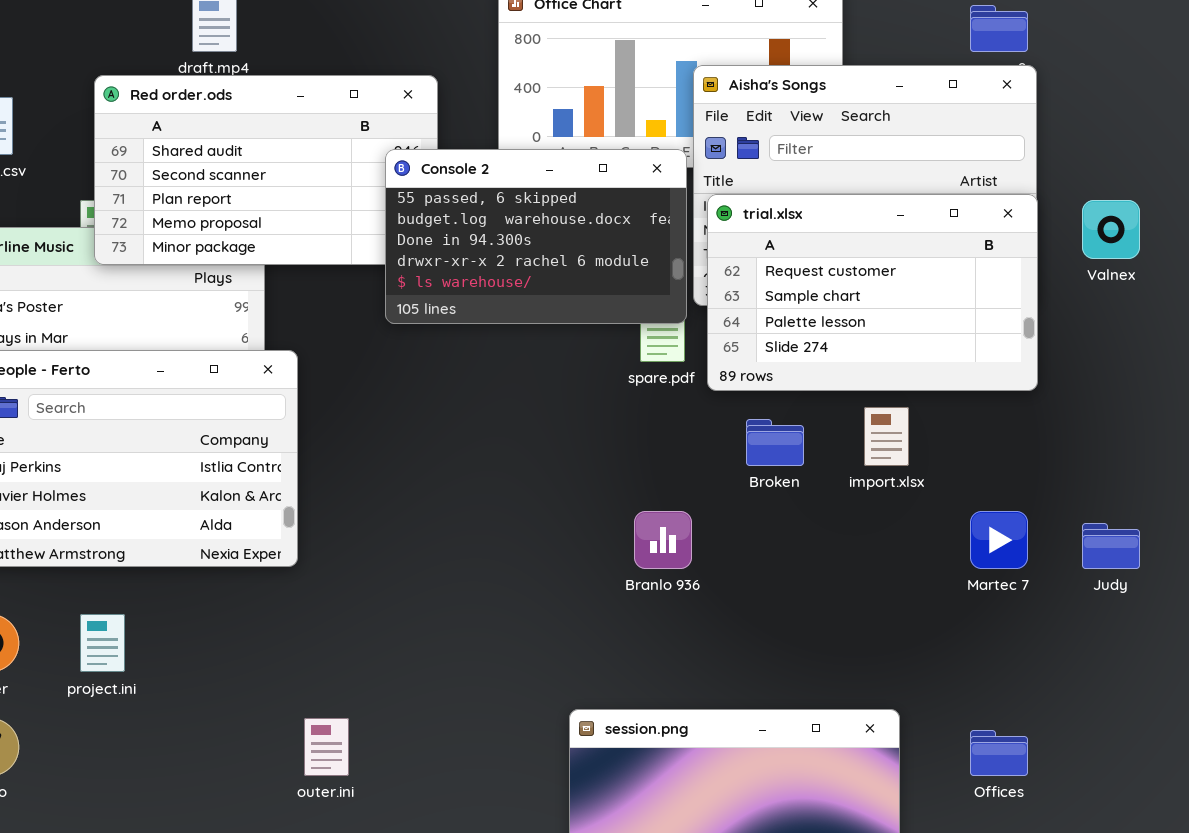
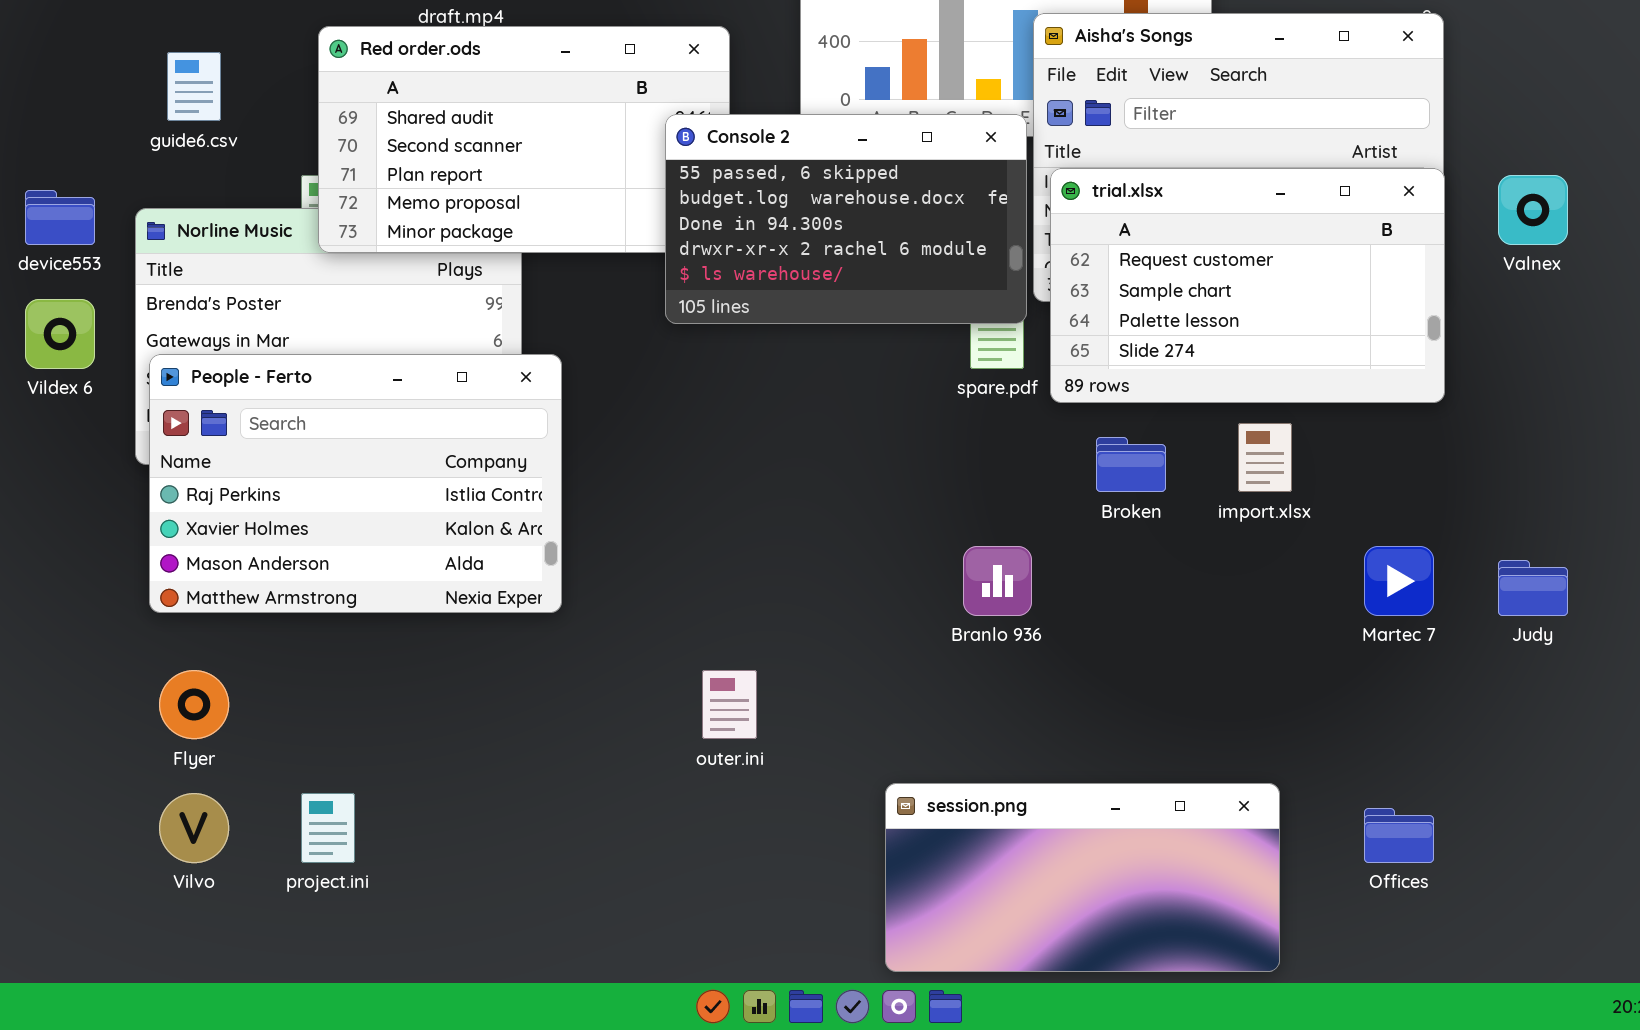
project.ini: [80,614,125,672] -> [301,793,355,863], moved
outer.ini: [304,718,349,776] -> [702,670,757,739], moved

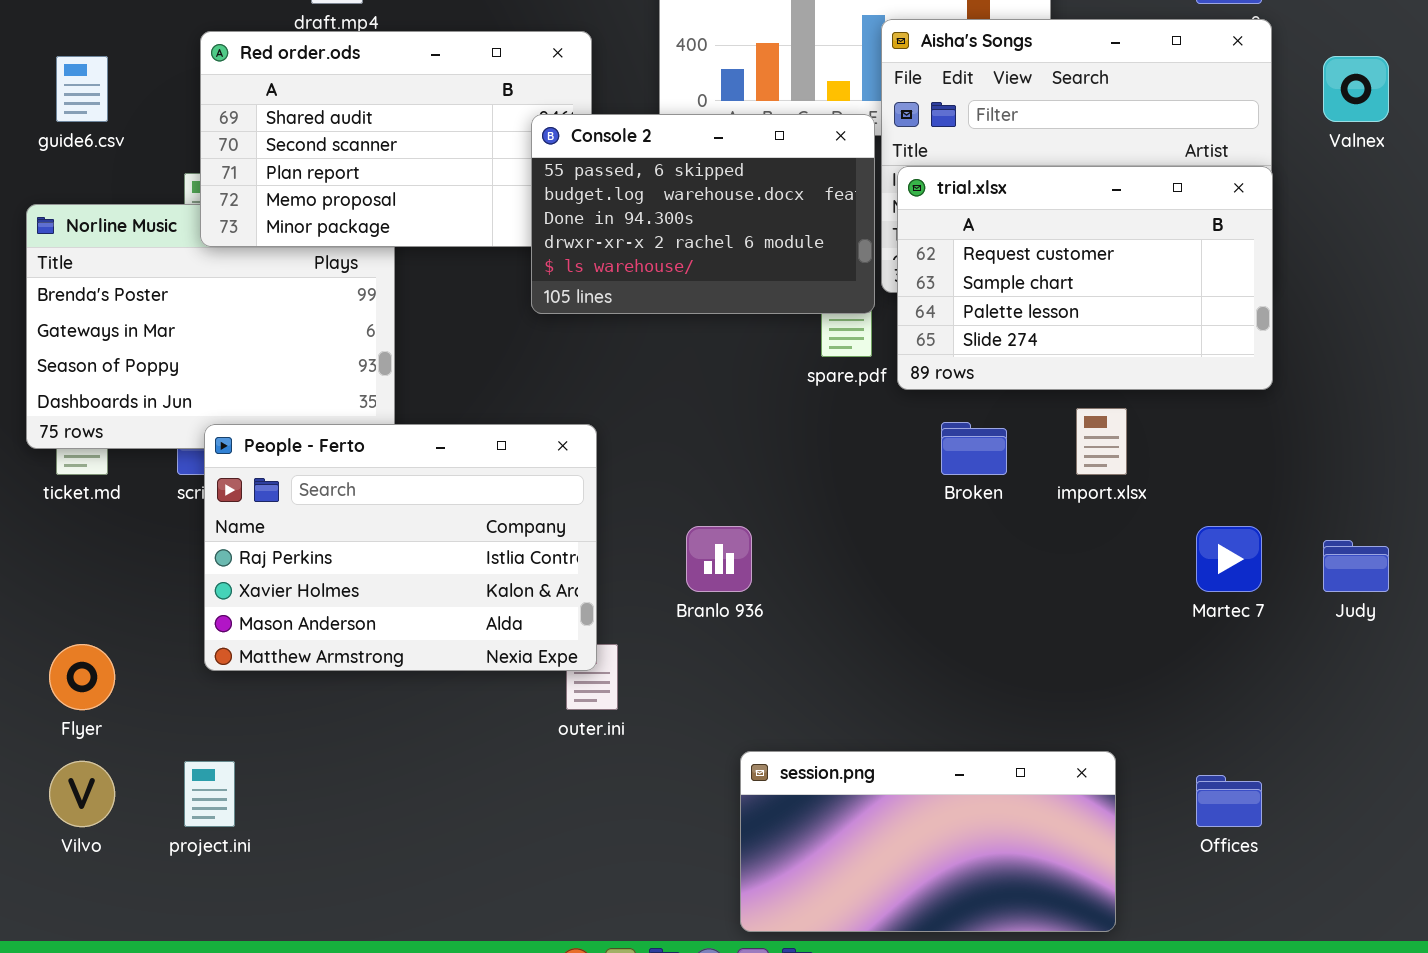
Valnex: [1498,175,1568,245] -> [1323,56,1389,122], moved
People - Ferto: [149,354,562,613] -> [204,424,597,671], moved
Branlo 936: [963,546,1032,616] -> [686,526,752,592], moved

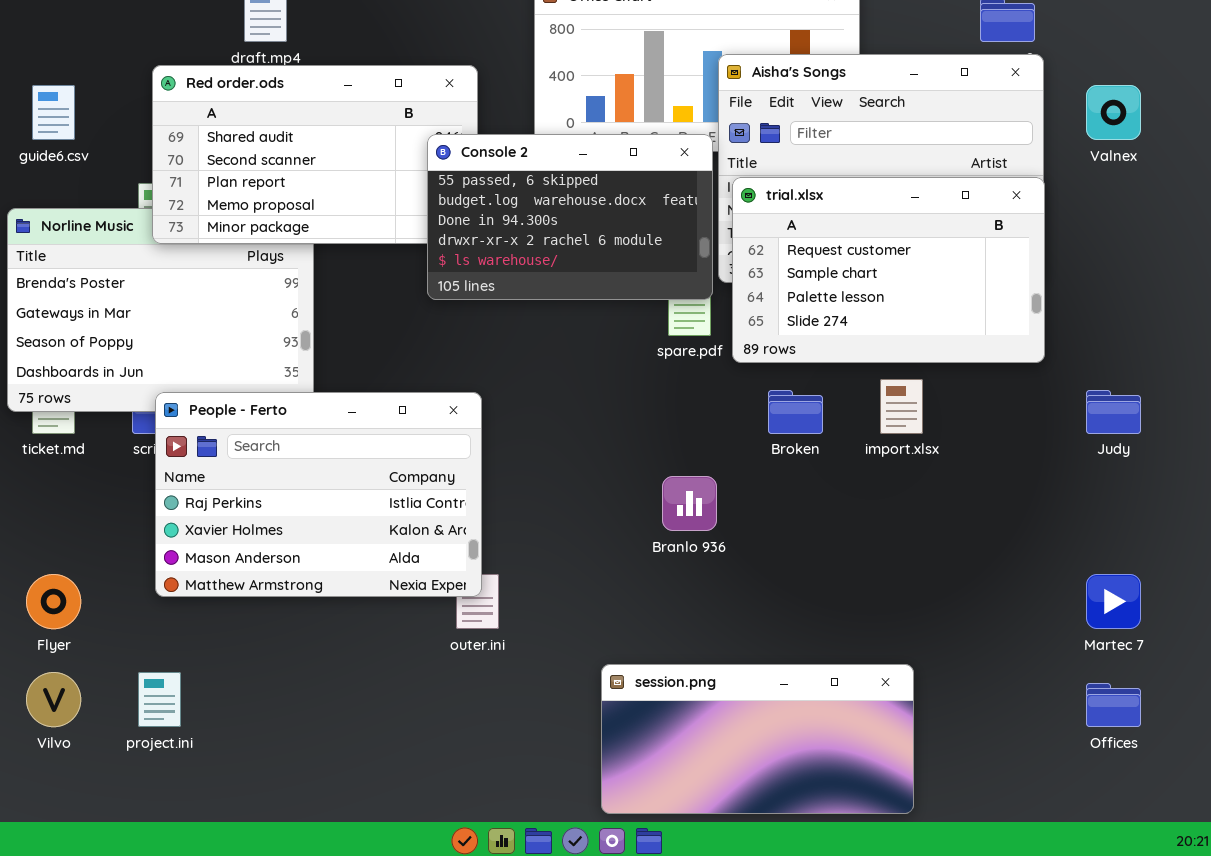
Branlo 936: [686,526,752,592] -> [662,476,717,531], moved
Martec 7: [1196,526,1262,592] -> [1086,574,1141,629], moved
Judy: [1323,540,1389,592] -> [1086,390,1141,434], moved
Offices: [1196,775,1262,827] -> [1086,683,1141,727], moved

